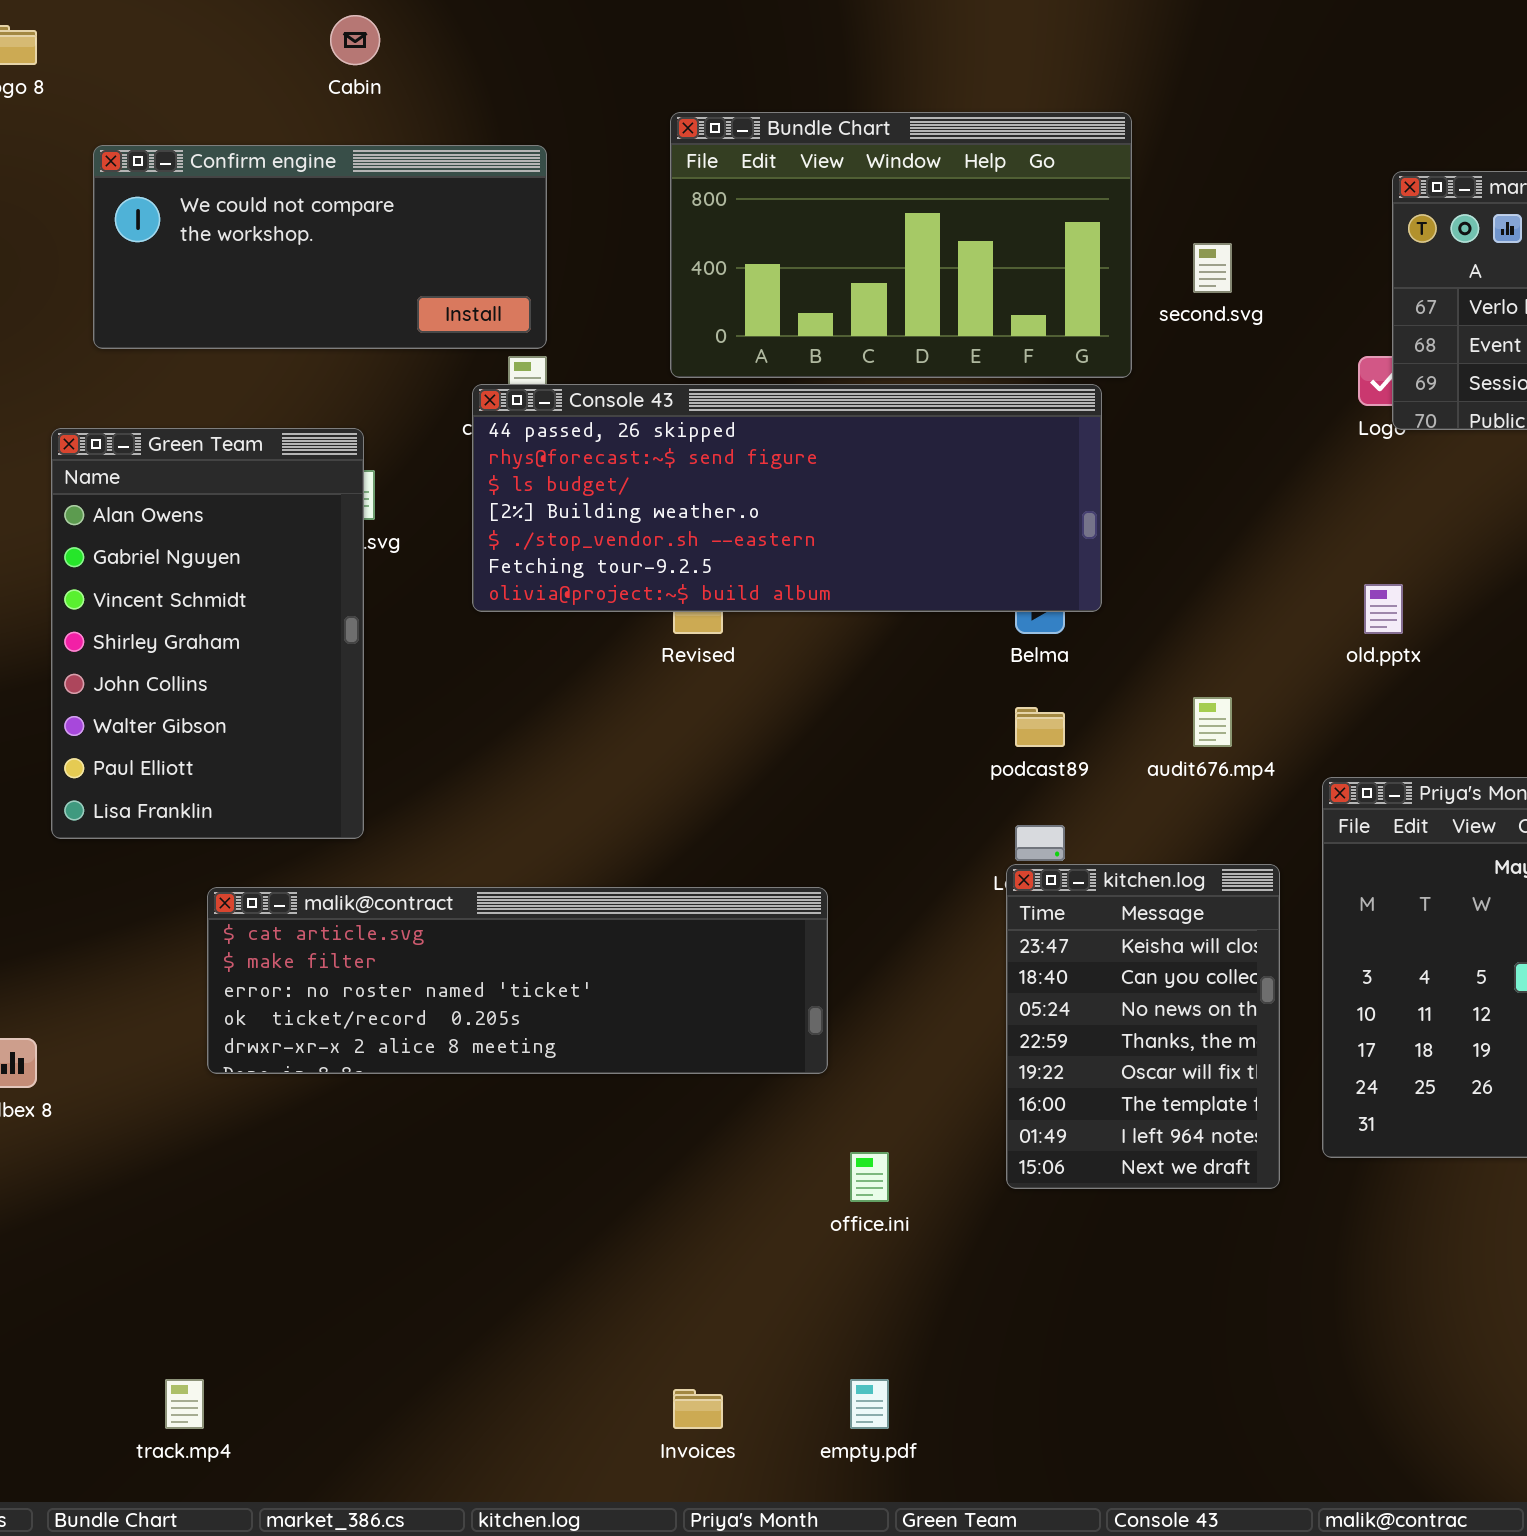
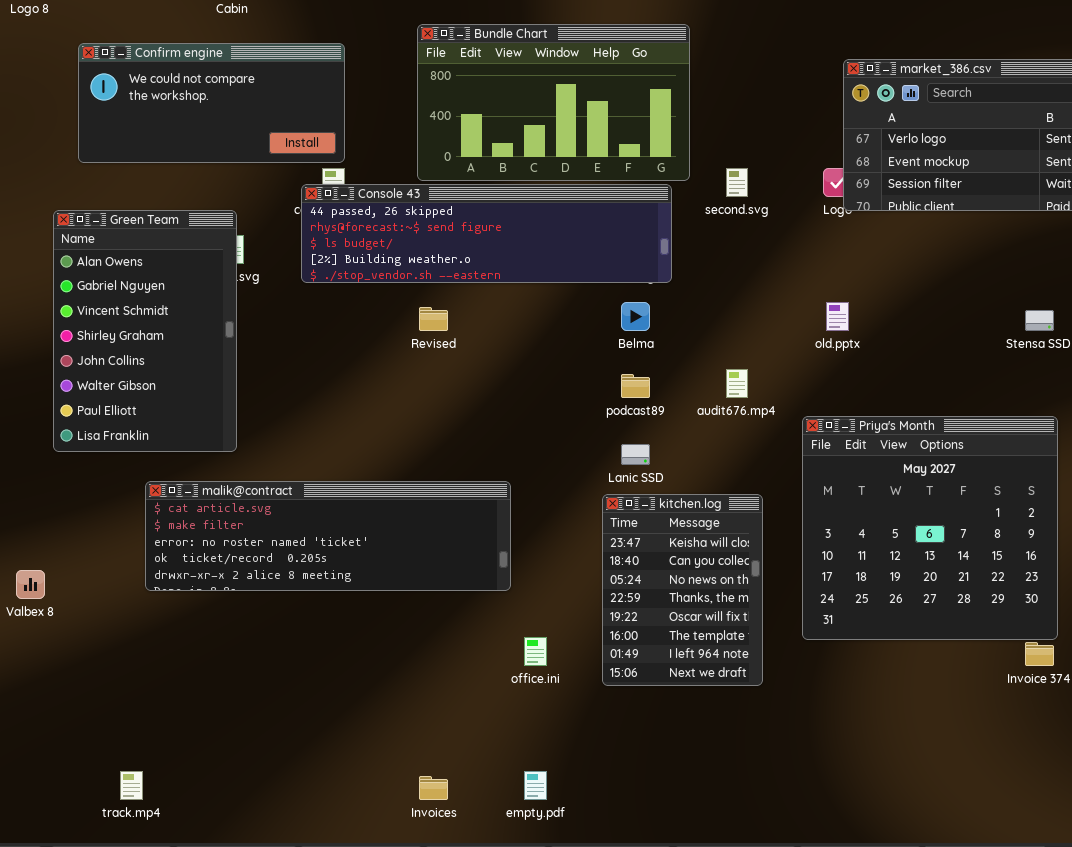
second.svg: [1193,243,1232,293] -> [726,168,748,197], moved
Console 43: [472,384,1102,612] -> [301,184,672,283], resized
kitchen.log: [1006,864,1280,1189] -> [602,494,763,686], moved

